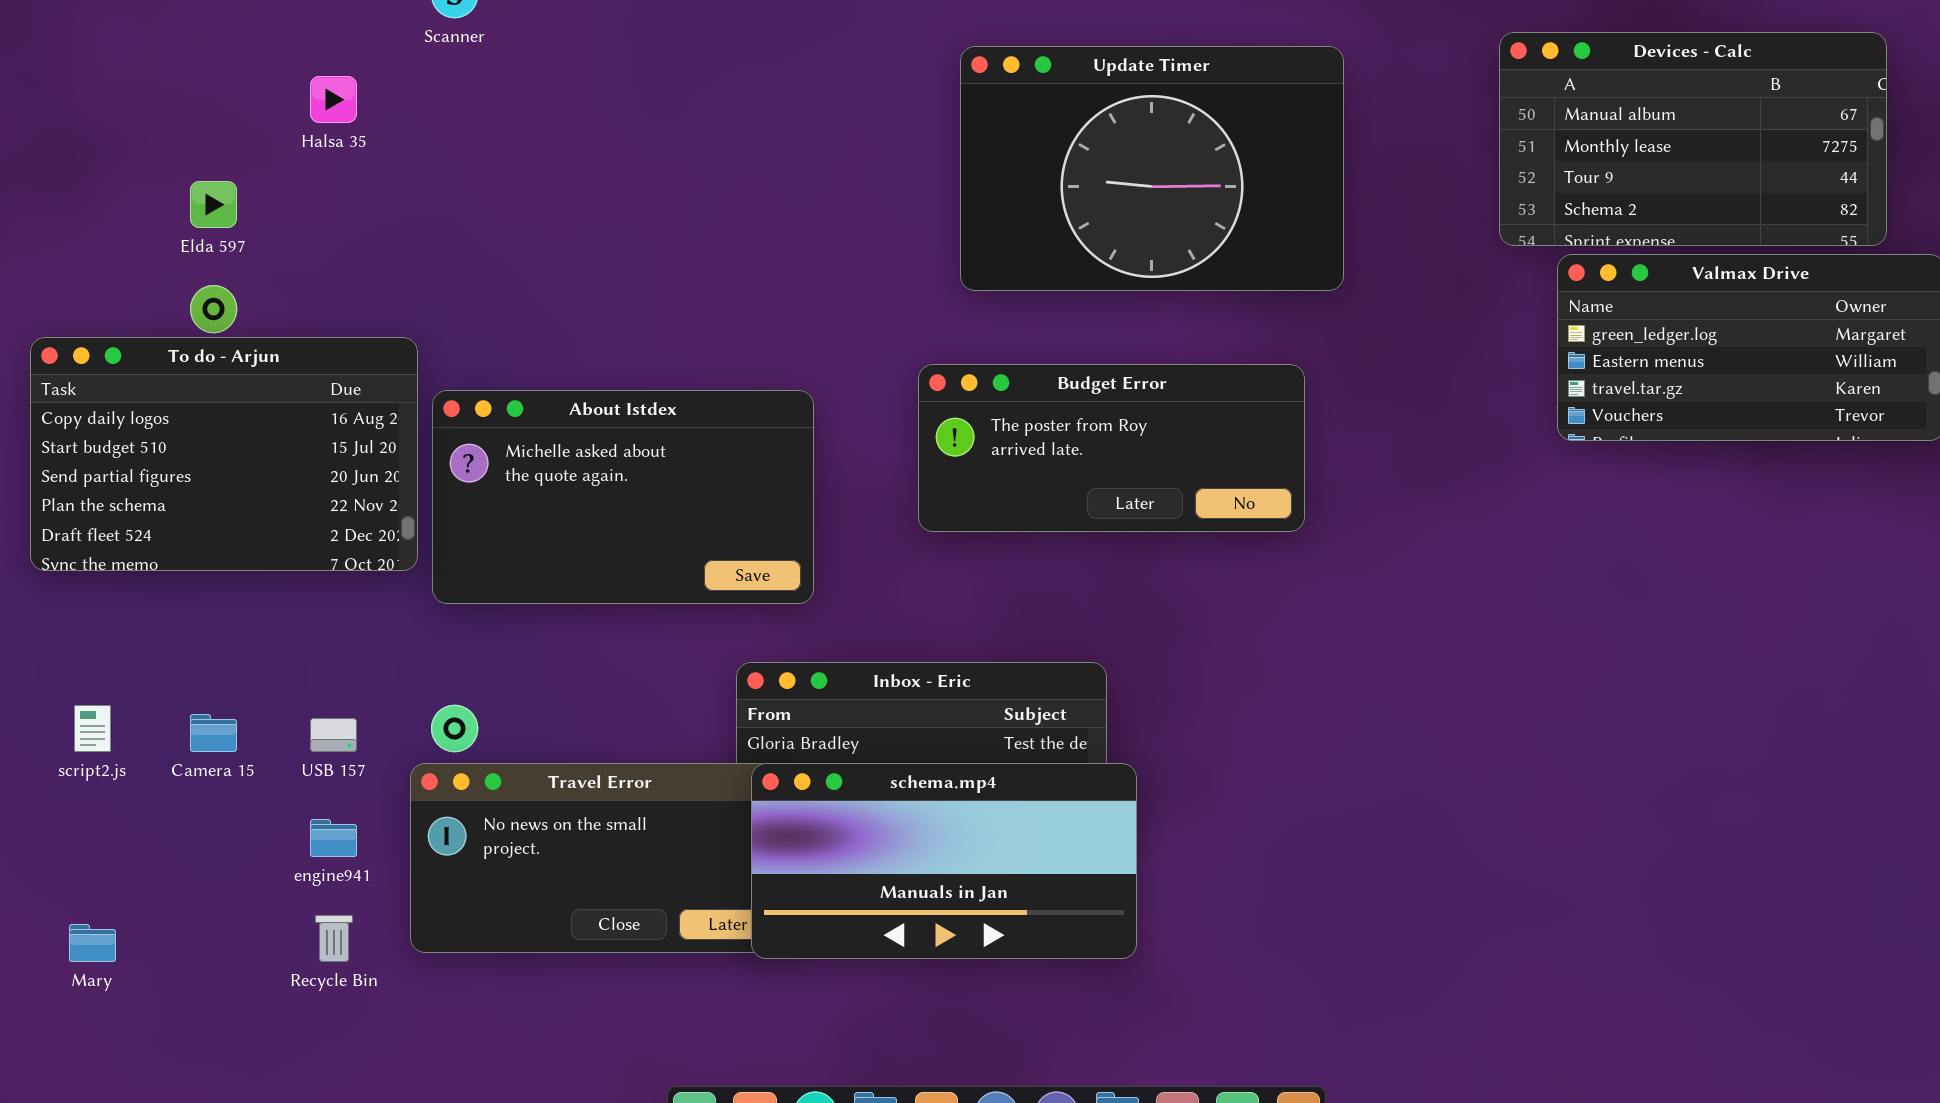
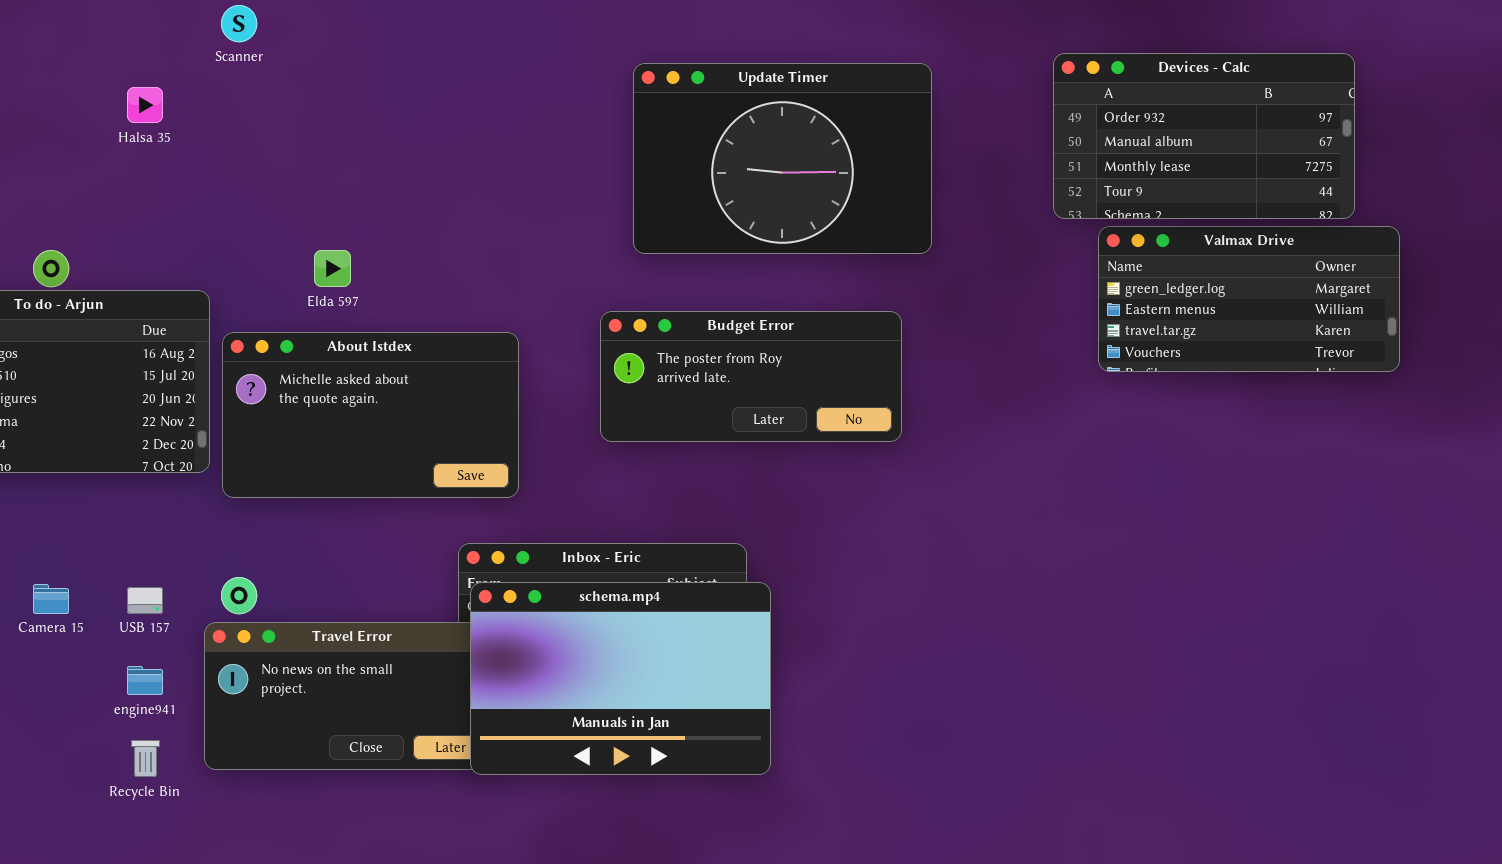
Devices - Calc: [1499,32,1887,246] -> [1053,53,1355,219], scrolled up 1 row
Elda 597: [190,181,237,228] -> [314,250,351,287], moved
schema.mp4: [751,763,1137,959] -> [470,582,771,775], resized

